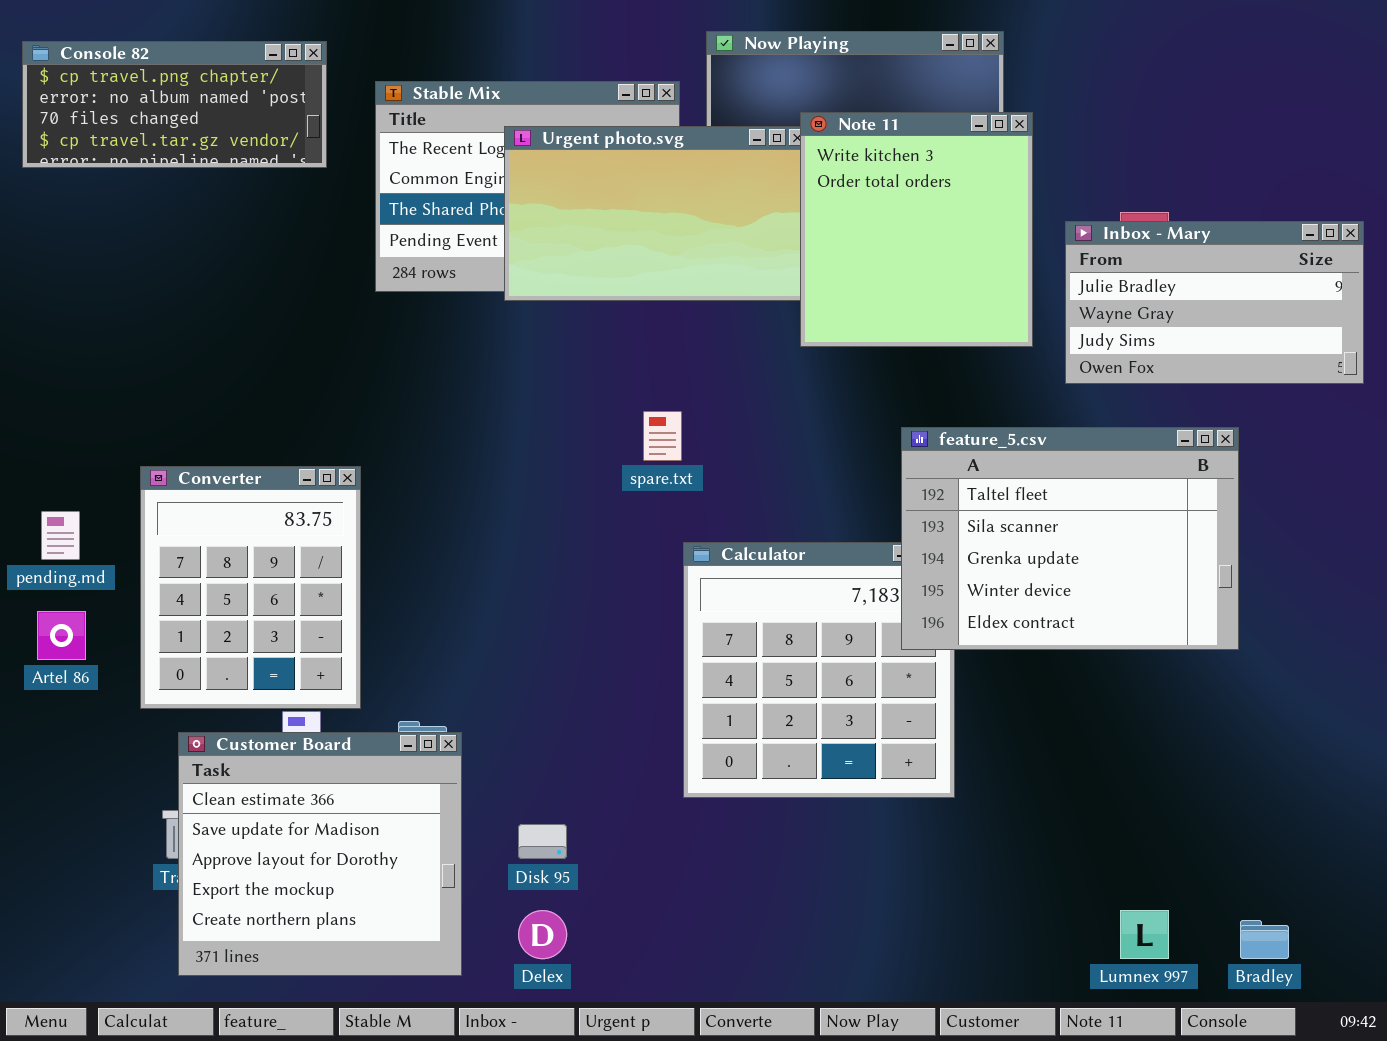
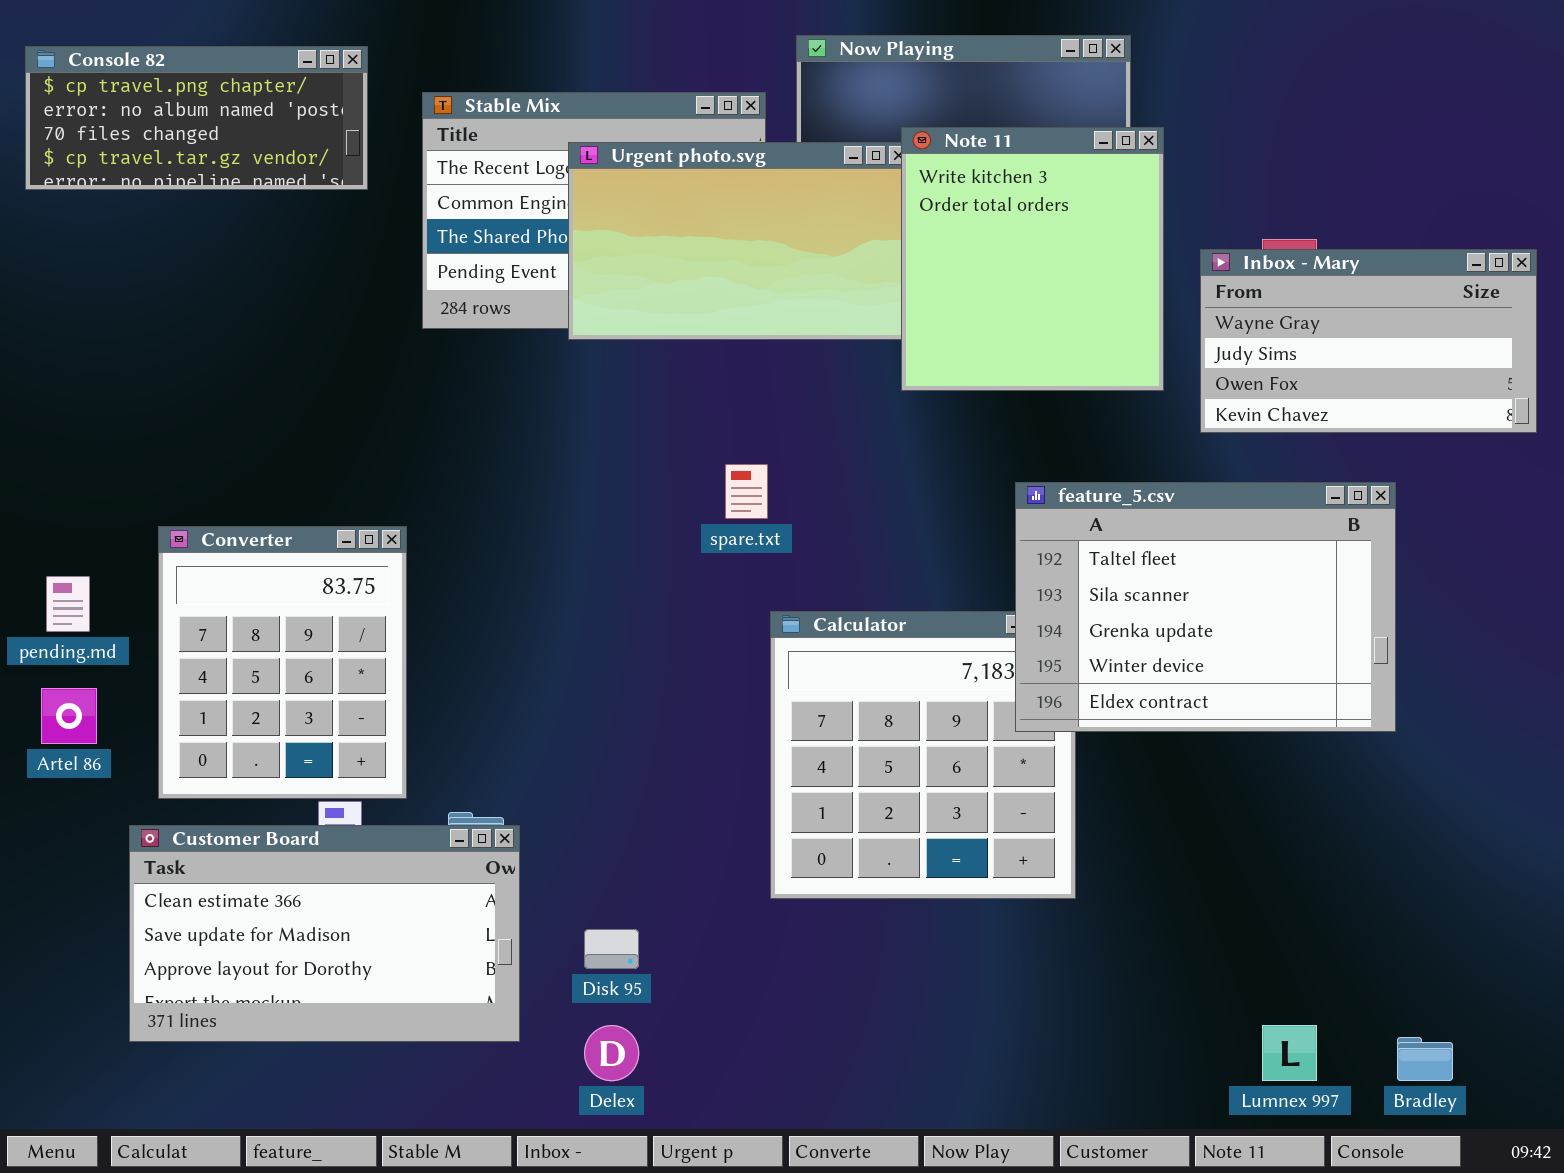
Inbox - Mary: [1065,221,1364,384] -> [1200,249,1537,433], scrolled down 1 row
Customer Board: [178,732,462,976] -> [129,825,520,1042], resized

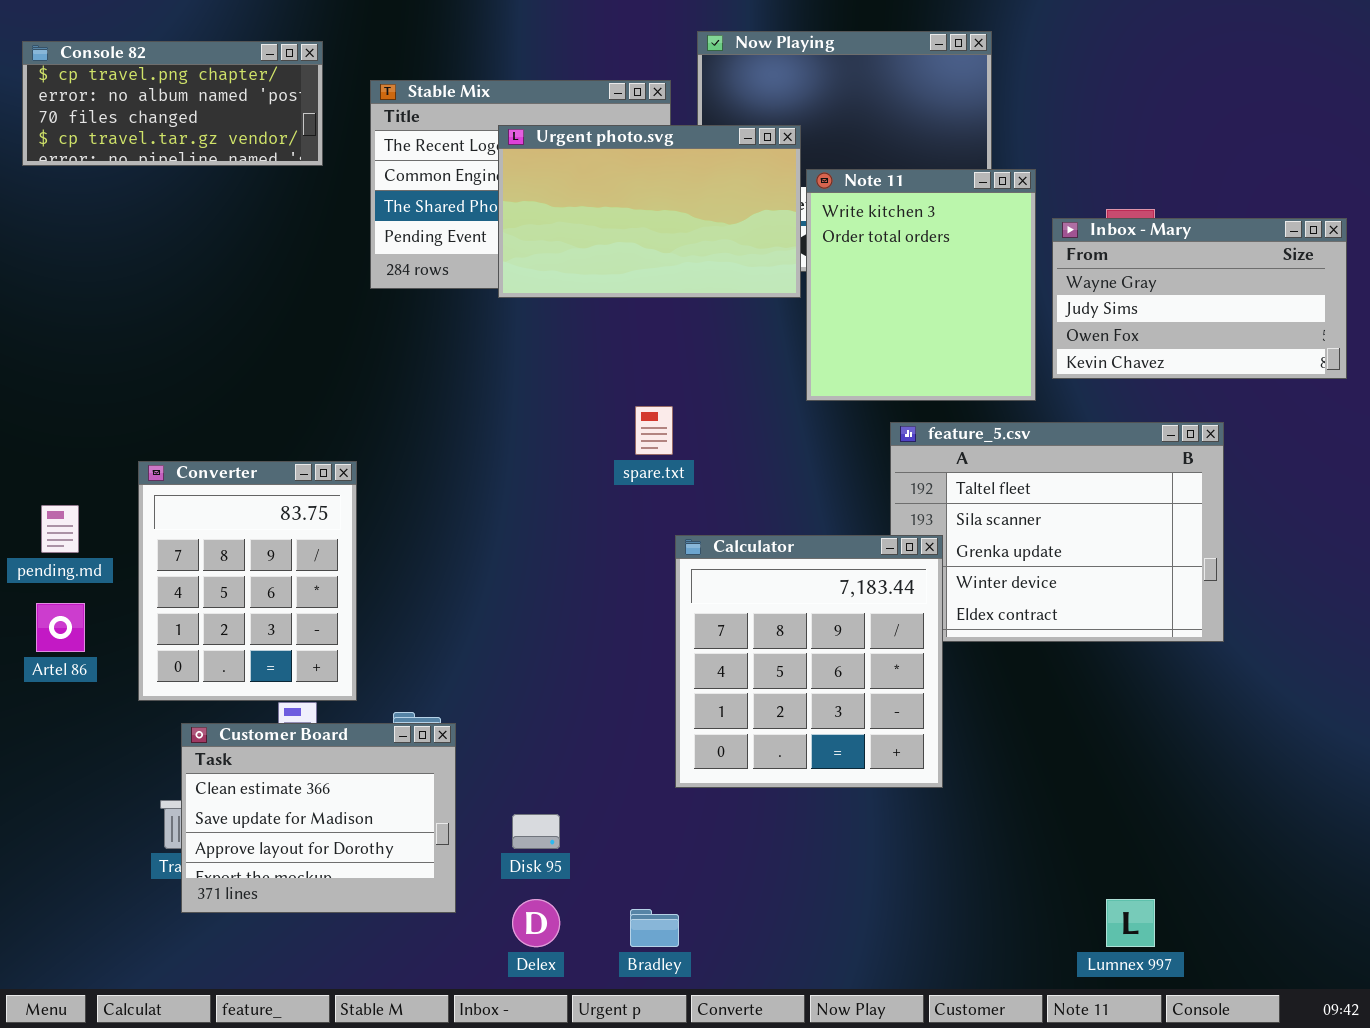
Note 11: [901,127,1164,391] -> [806,169,1036,401], moved
Calculator: [770,611,1076,899] -> [675,535,943,788], raised
Customer Board: [129,825,520,1042] -> [181,723,456,913], resized
Bradley: [1397,1037,1453,1081] -> [630,909,679,947], moved

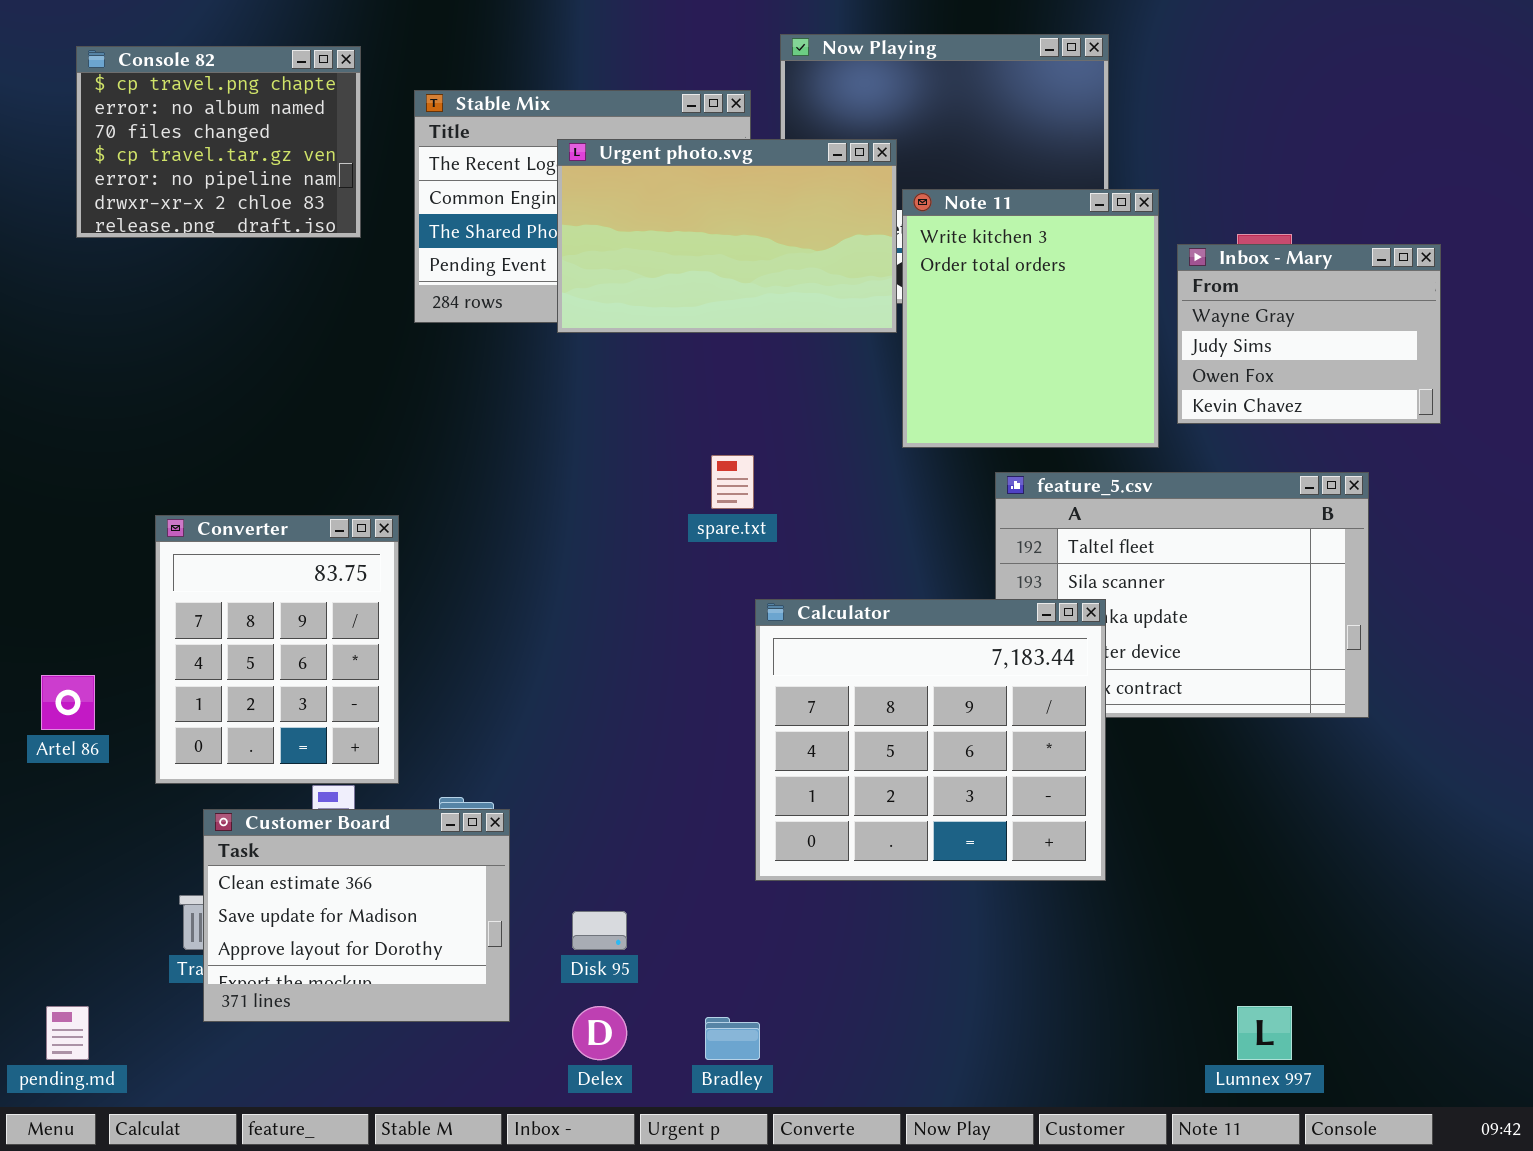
Console 82: [22,41,323,166] -> [76,46,361,238], resized
Inbox - Mary: [1052,218,1347,379] -> [1177,244,1441,424], resized
pending.md: [41,505,79,553] -> [46,1006,89,1060], moved
Calculator: [675,535,943,788] -> [755,599,1106,881], resized

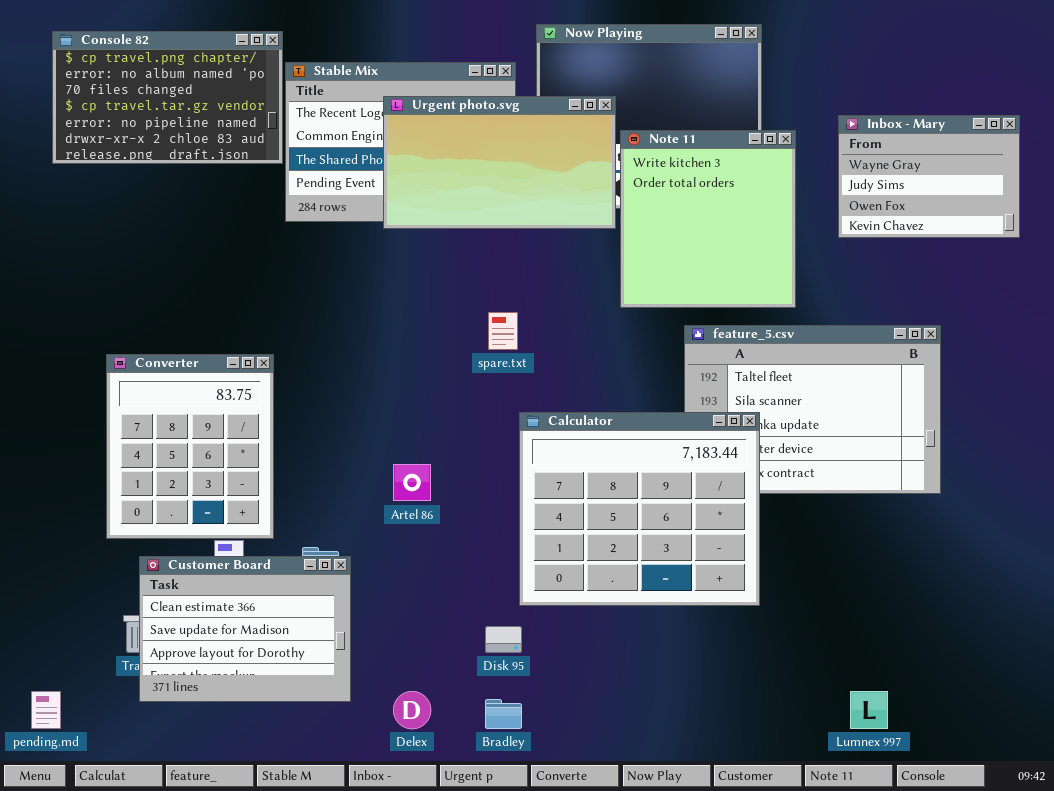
Console 82: [76,46,361,238] -> [52,31,283,164], resized
Inbox - Mary: [1177,244,1441,424] -> [838,115,1020,238], moved
Artel 86: [41,675,95,730] -> [393,464,431,501], moved
Disk 95: [572,911,627,950] -> [485,626,522,653], moved

